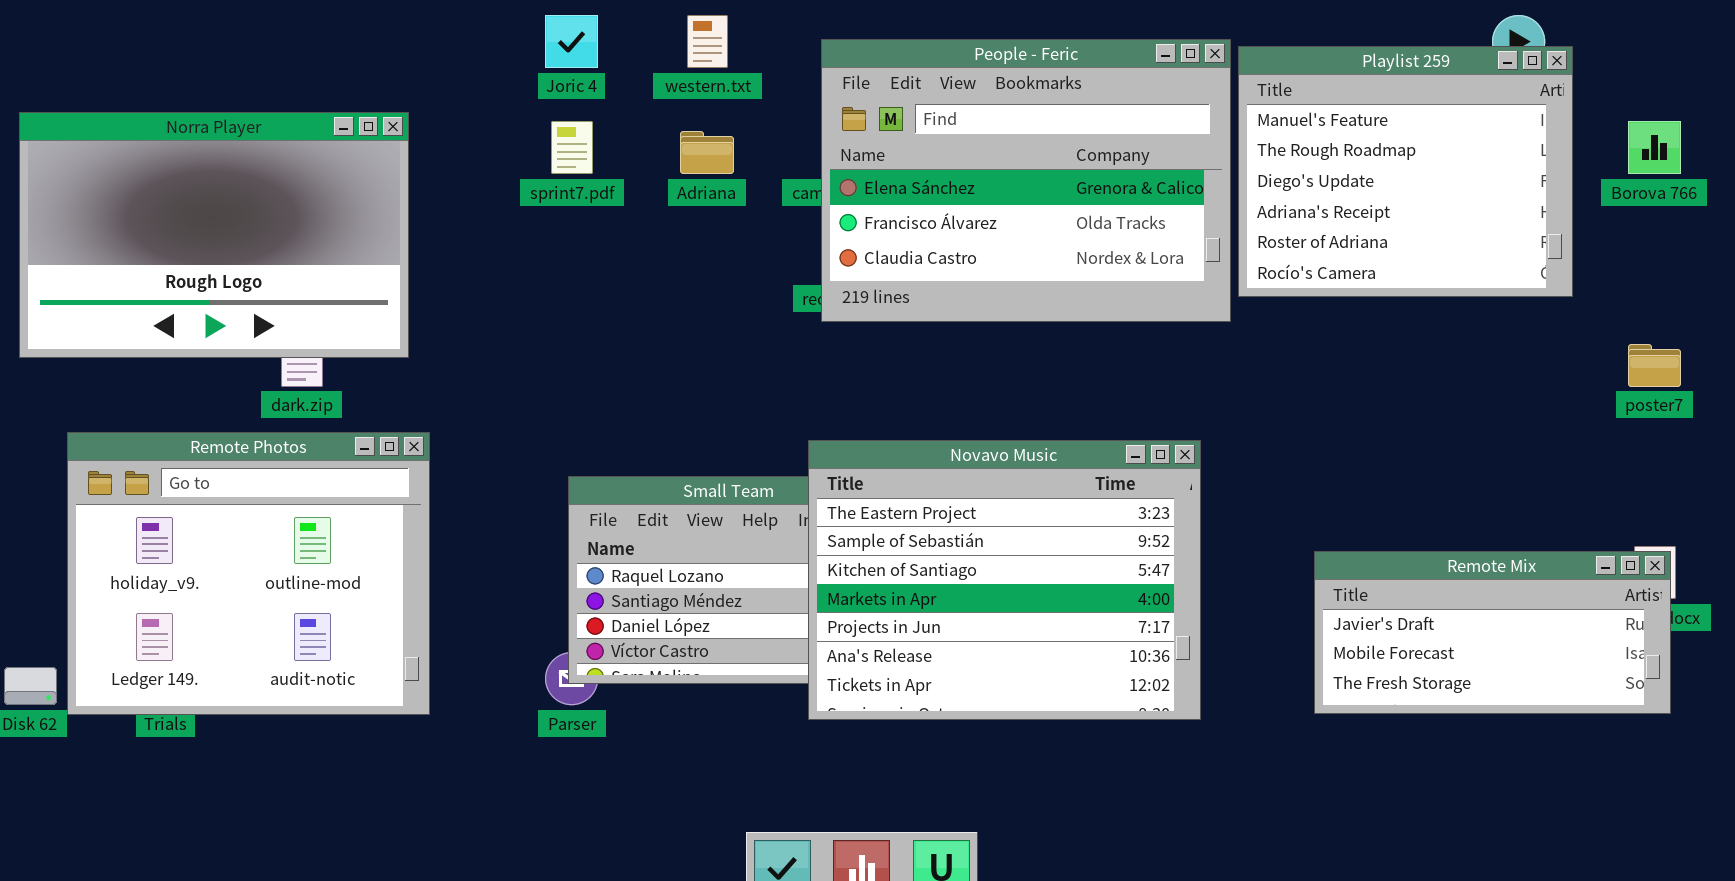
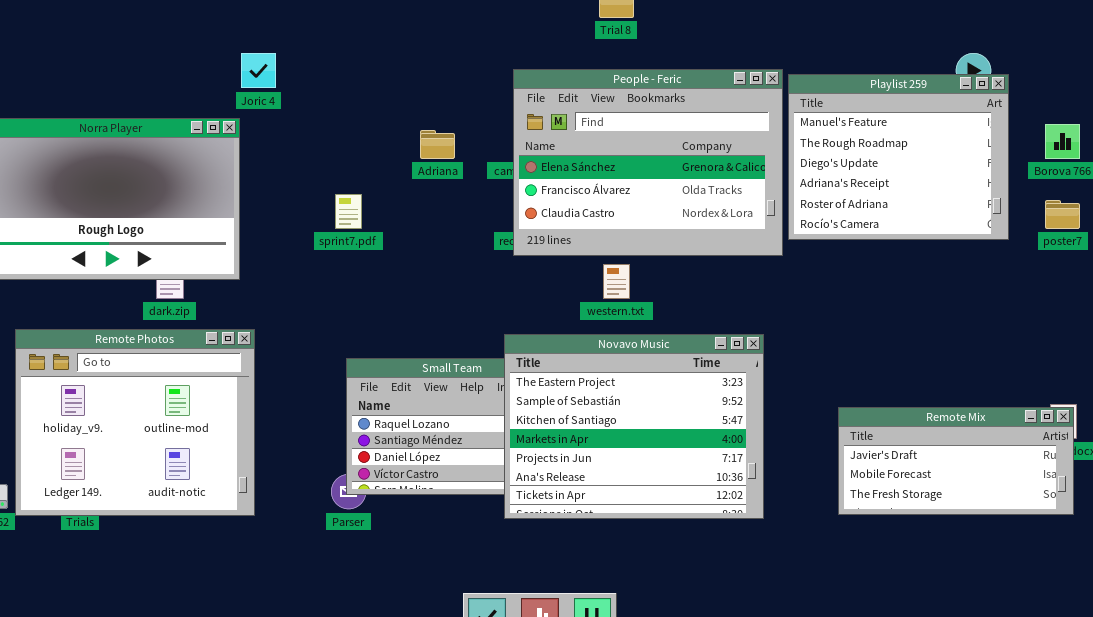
Joric 4: [545,15,598,68] -> [241,53,276,88], moved
western.txt: [687,15,728,68] -> [603,264,630,299], moved
sprint7.pdf: [551,121,593,174] -> [335,194,362,229], moved
poster7: [1628,344,1681,387] -> [1045,200,1080,229], moved

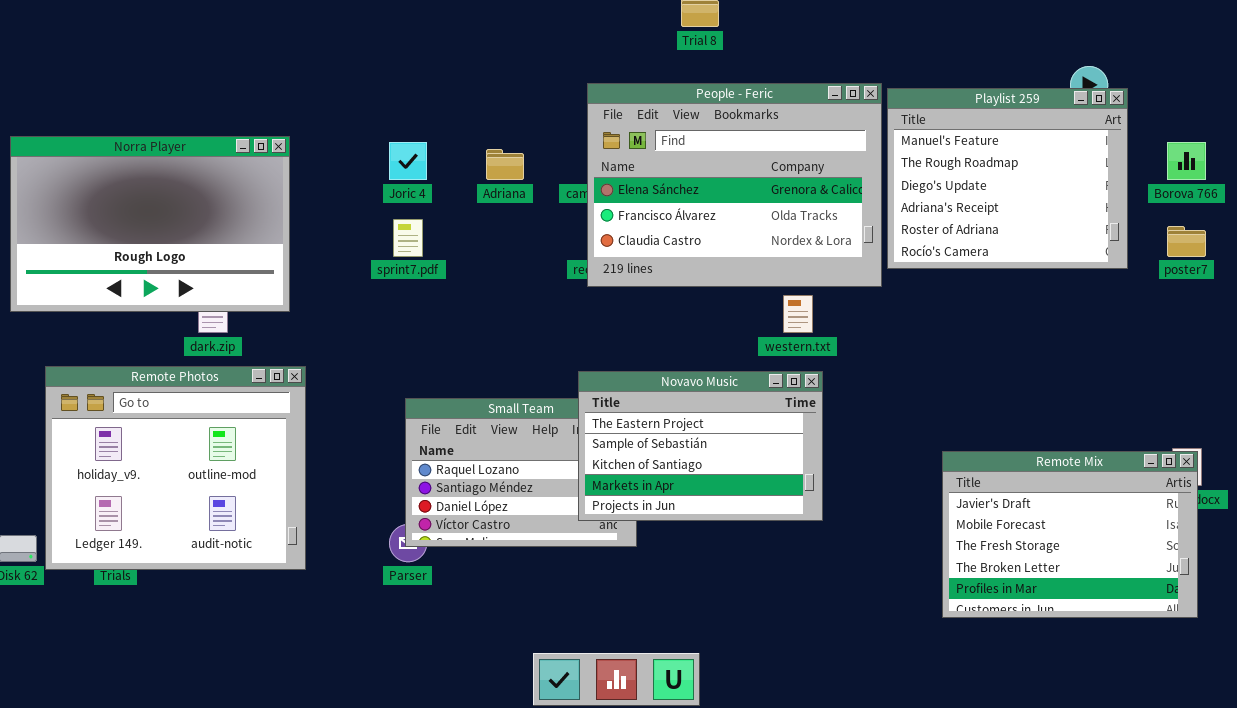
Joric 4: [241,53,276,88] -> [389,142,427,180], moved
western.txt: [603,264,630,299] -> [783,295,813,333], moved
Novavo Music: [504,334,764,519] -> [578,371,823,521], resized
Remote Mix: [838,407,1074,515] -> [942,451,1198,618], resized

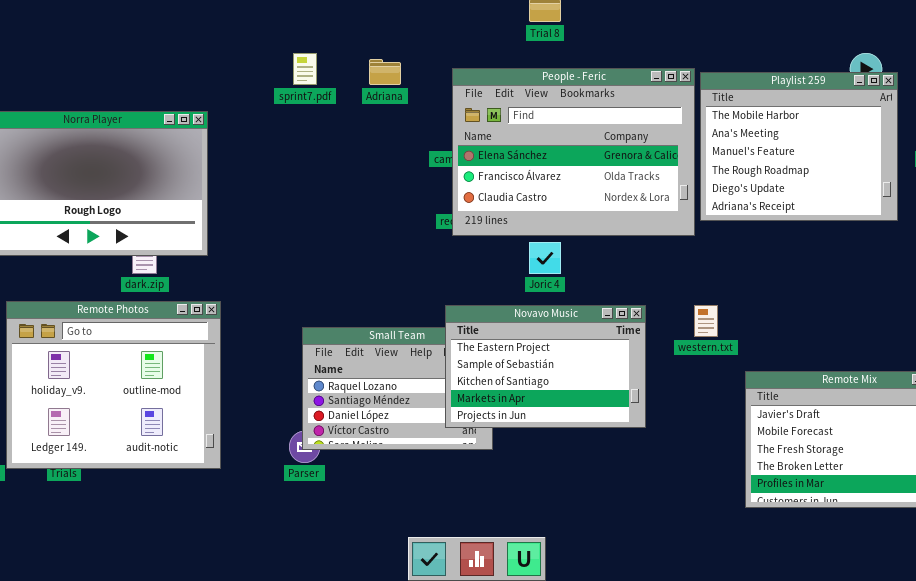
Playlist 259: [887,88,1128,269] -> [700,72,898,221], scrolled up 2 rows
Joric 4: [389,142,427,180] -> [529,242,561,274], moved
Adriana: [486,149,524,180] -> [369,59,401,85], moved
sprint7.pdf: [393,219,423,257] -> [293,53,317,85], moved
western.txt: [783,295,813,333] -> [694,305,718,337], moved

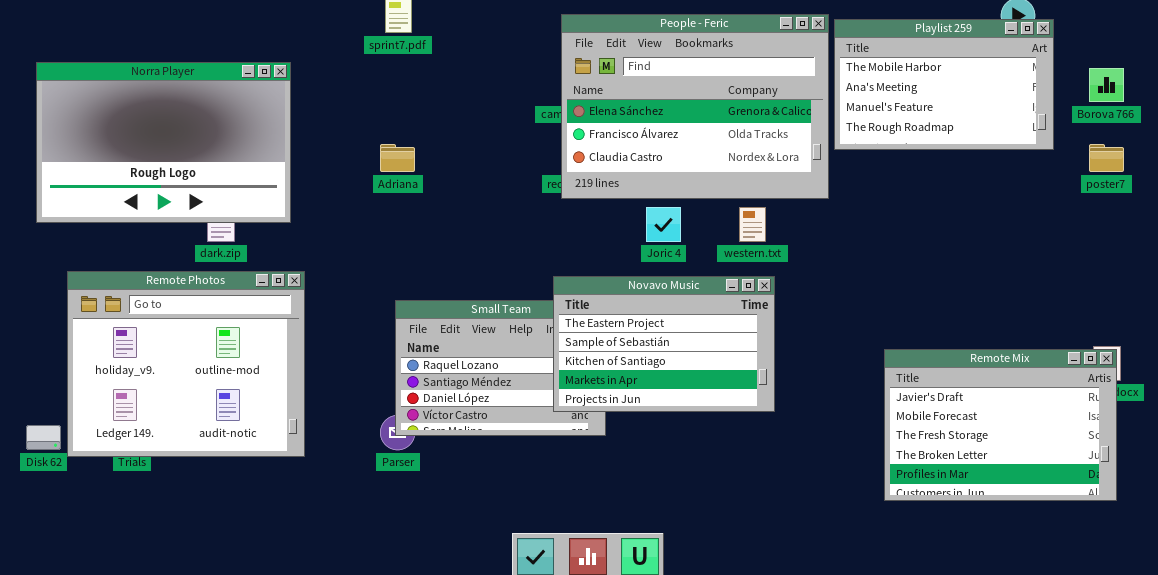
Adriana: [369,59,401,85] -> [380,144,415,172], moved
Playlist 259: [700,72,898,221] -> [834,19,1054,150], resized
western.txt: [694,305,718,337] -> [739,207,766,242], moved

